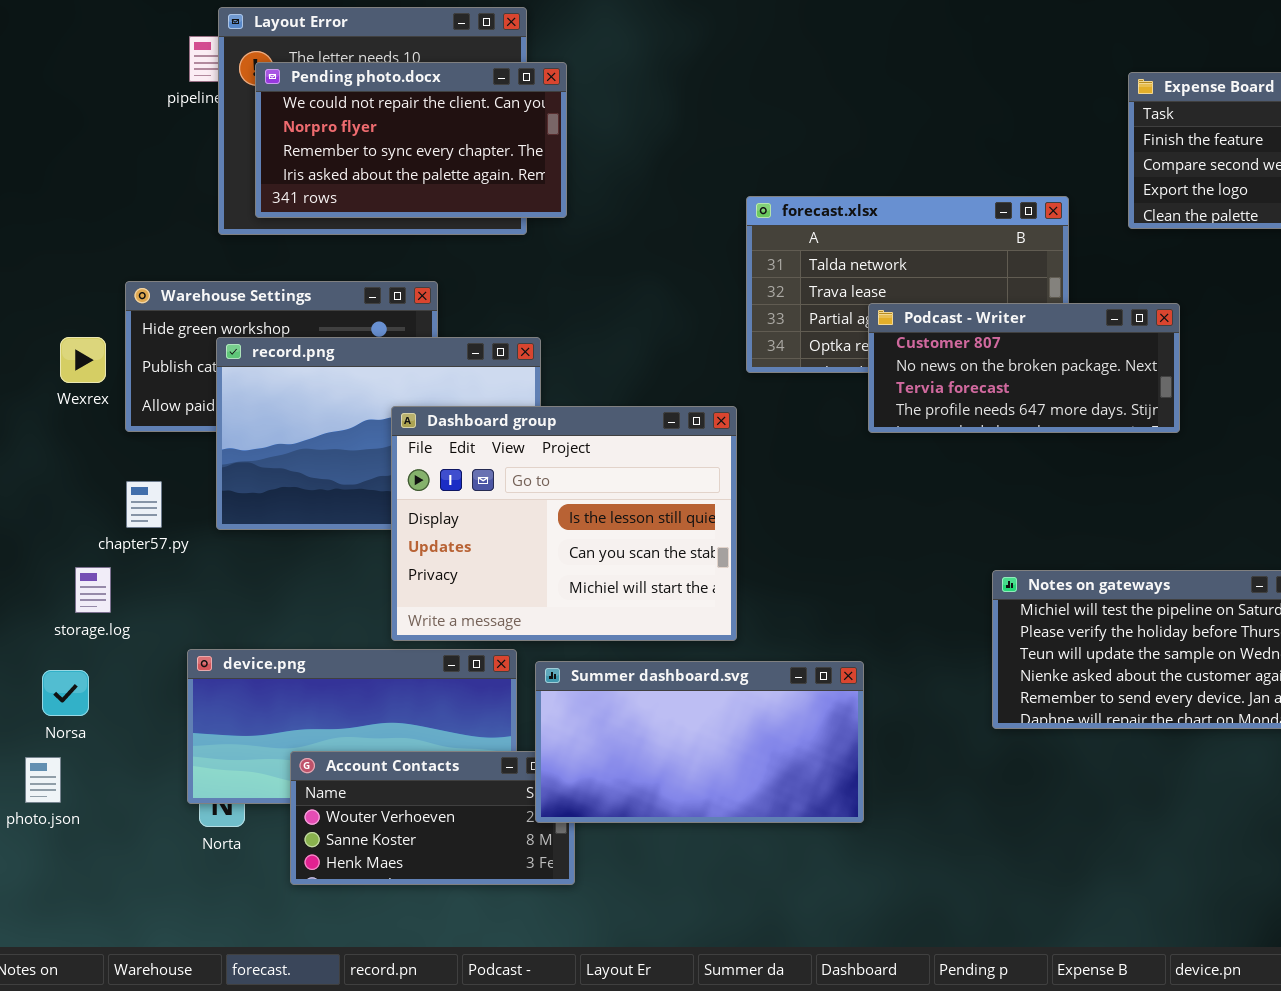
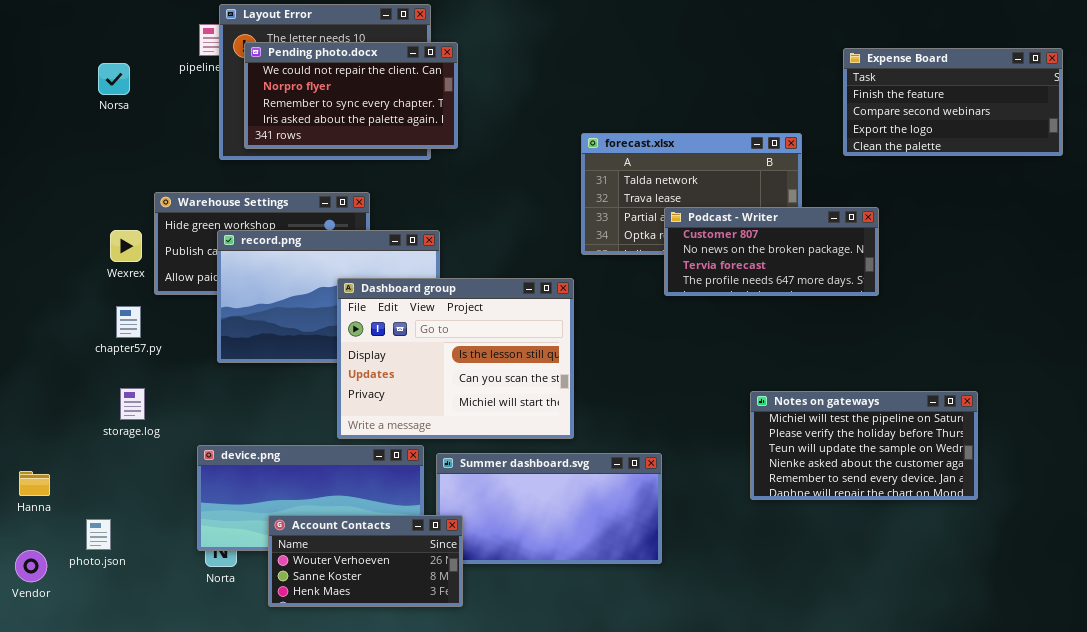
chapter57.py: [126,481,162,528] -> [116,306,141,338], moved
Norsa: [42,670,89,716] -> [98,63,130,95], moved
Account Contacts: [290,751,575,885] -> [268,515,463,607], raised

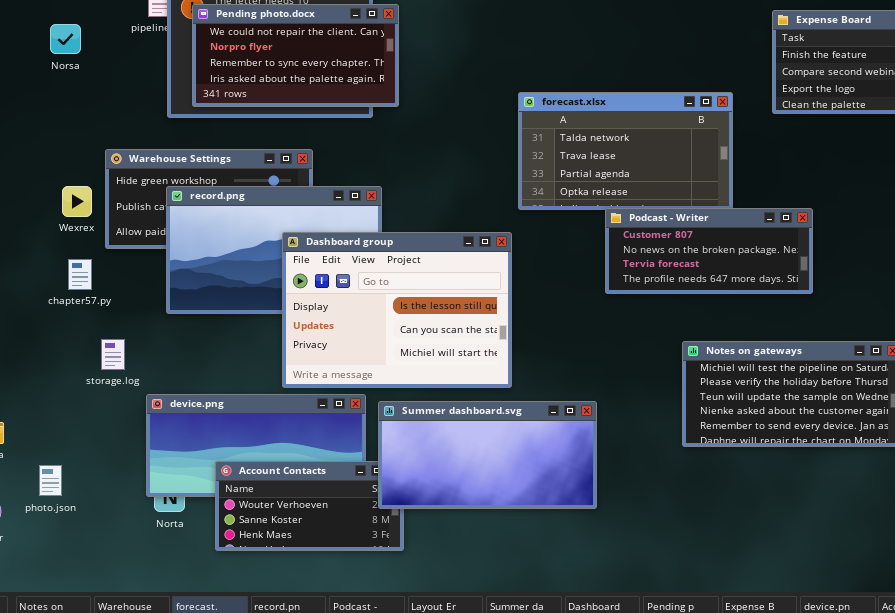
Podcast - Writer: [664,207,879,296] -> [605,208,813,294], moved
storage.log: [120,388,145,420] -> [101,339,125,370], moved
Summer dashboard.svg: [436,453,662,564] -> [378,401,597,509], raised

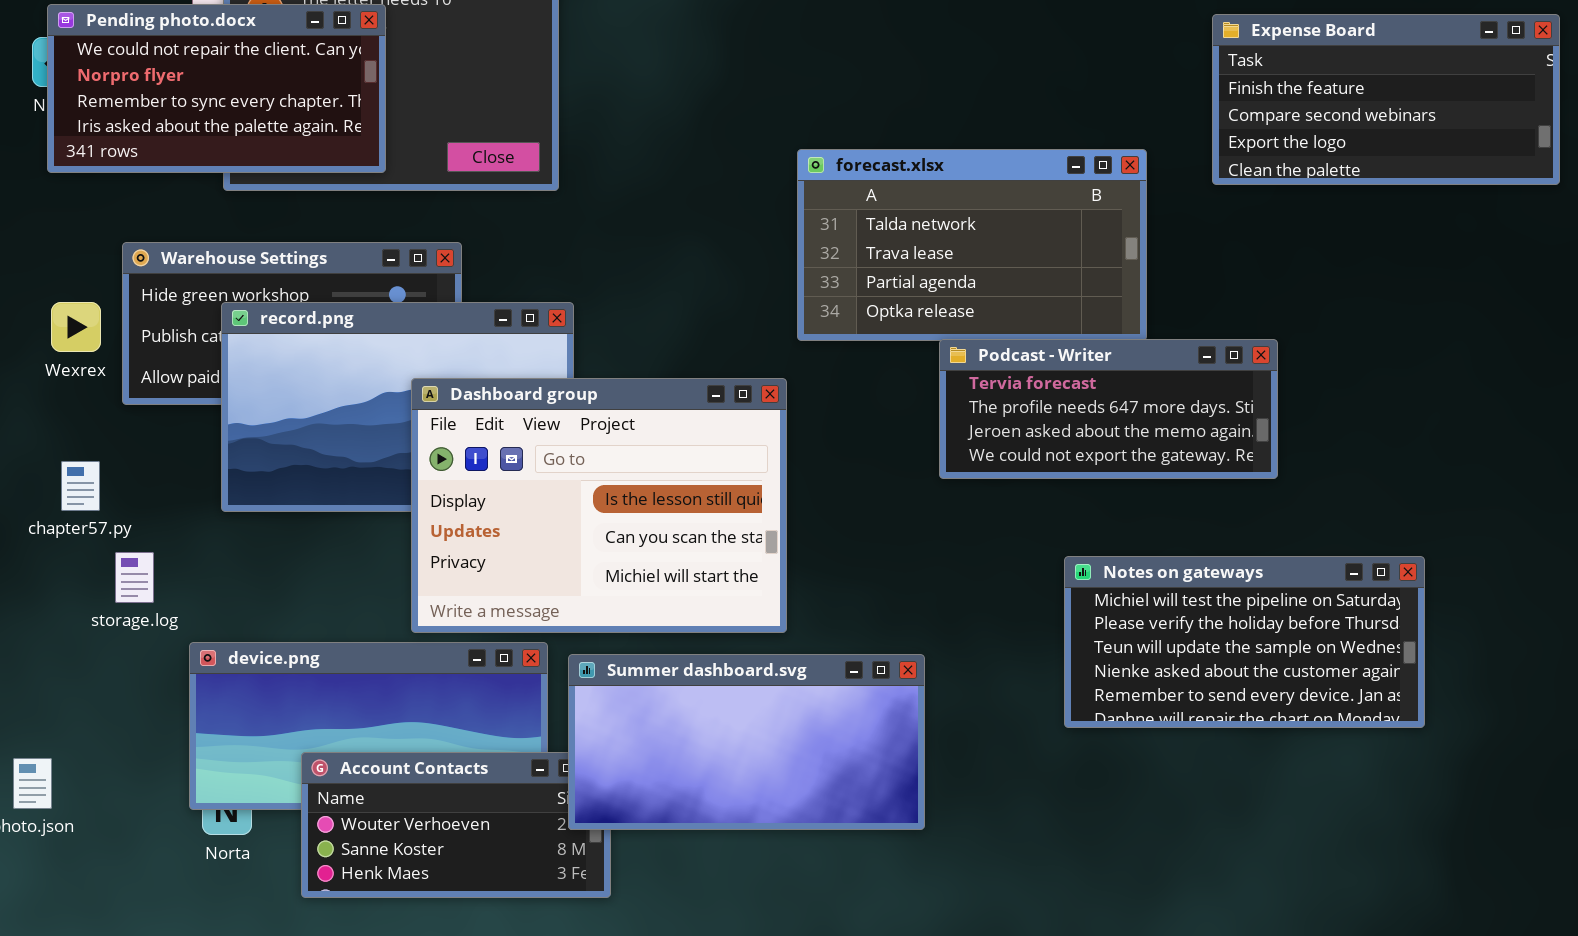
Pending photo.docx: [192,4,399,107] -> [47,4,386,173], moved
Podcast - Writer: [605,208,813,294] -> [939,339,1278,479], scrolled down 2 rows
chapter57.py: [68,259,92,290] -> [61,461,100,511], moved

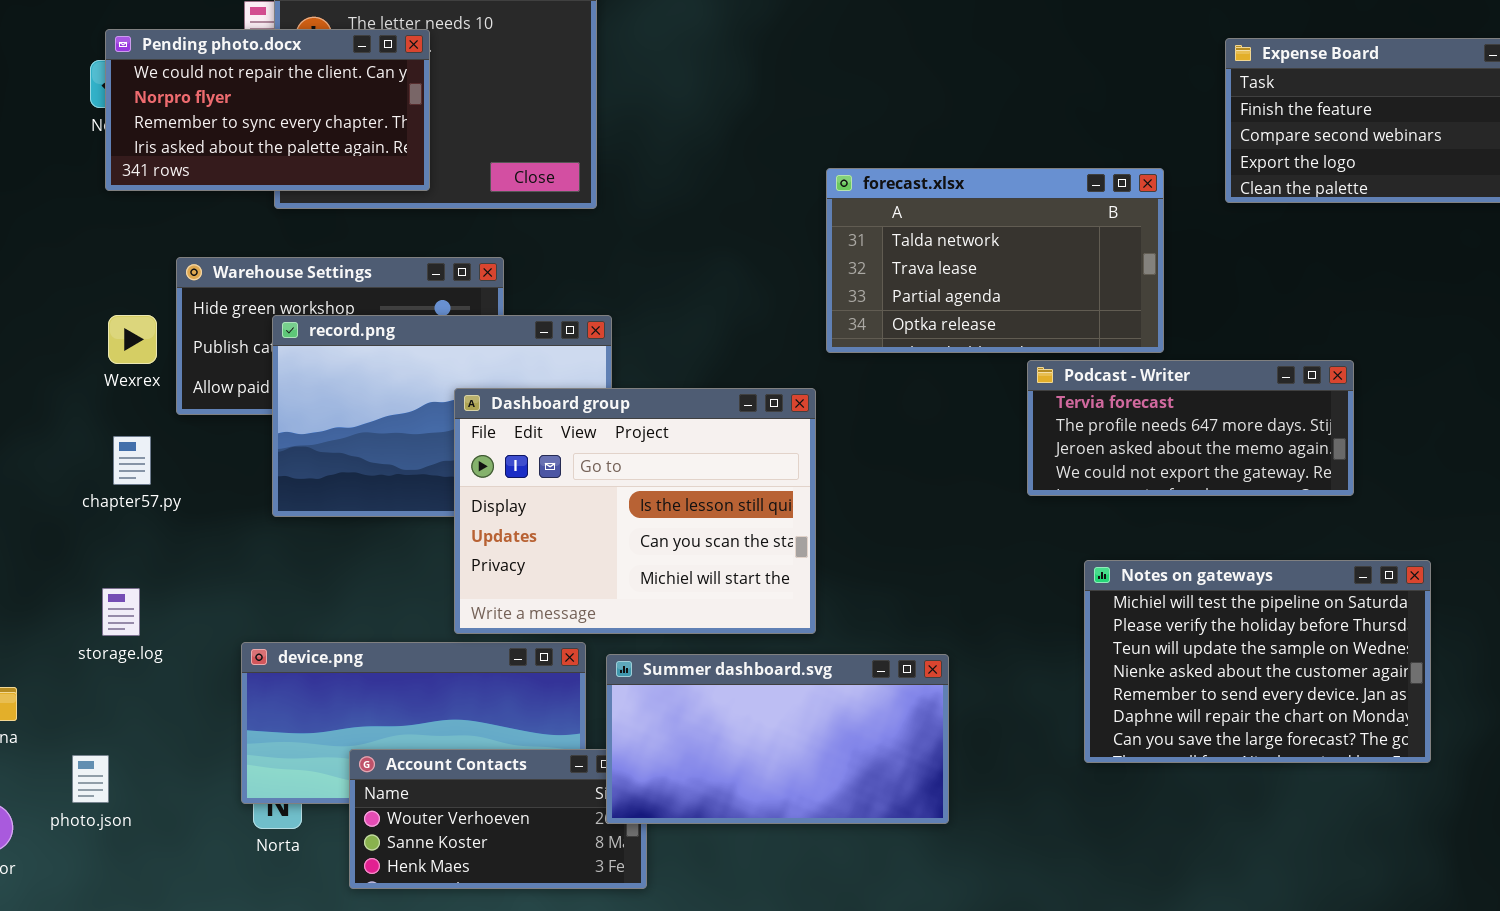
Podcast - Writer: [939,339,1278,479] -> [1027,360,1354,496], moved
chapter57.py: [61,461,100,511] -> [113,436,151,485], moved
storage.log: [115,552,154,603] -> [102,588,140,636], moved
Notes on gateways: [1064,556,1425,728] -> [1084,560,1431,763], resized

